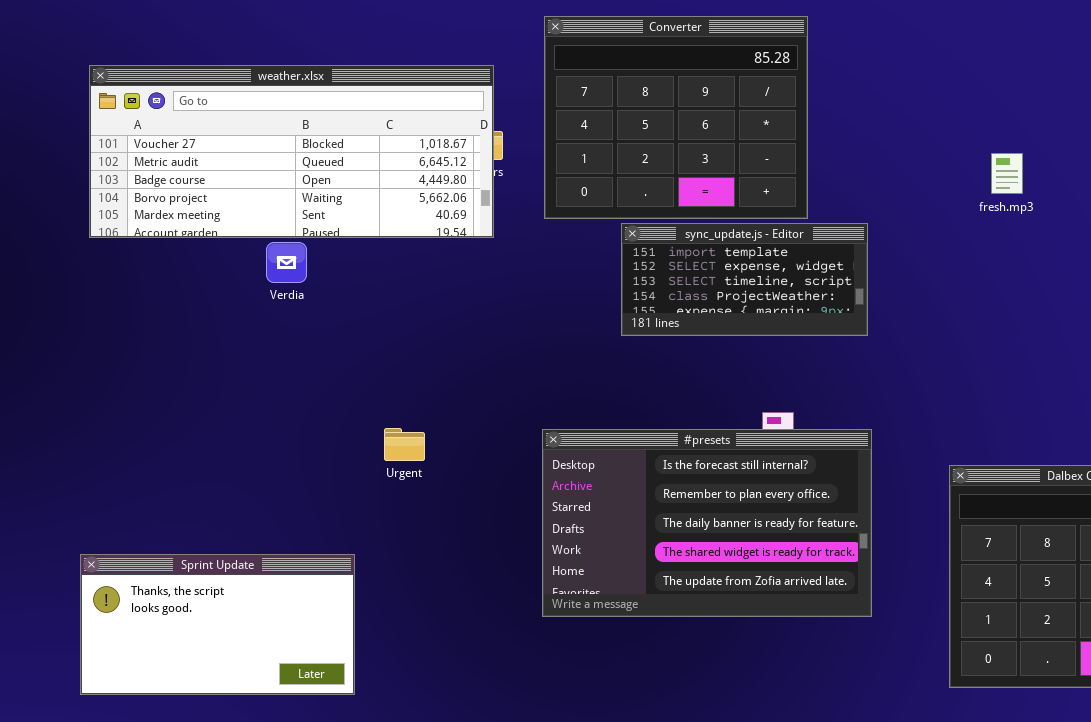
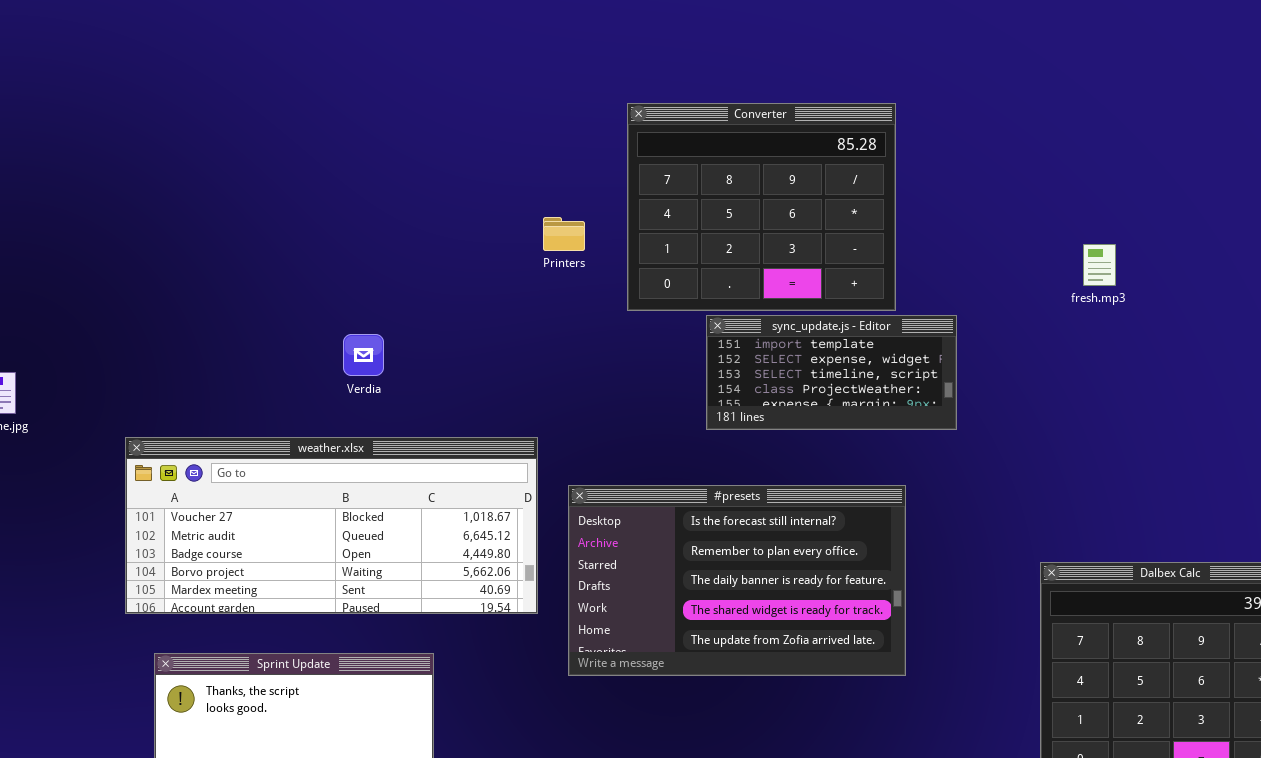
weather.xlsx: [89,65,494,238] -> [125,437,538,614], moved
#presets: [542,429,872,617] -> [568,485,906,676], moved

